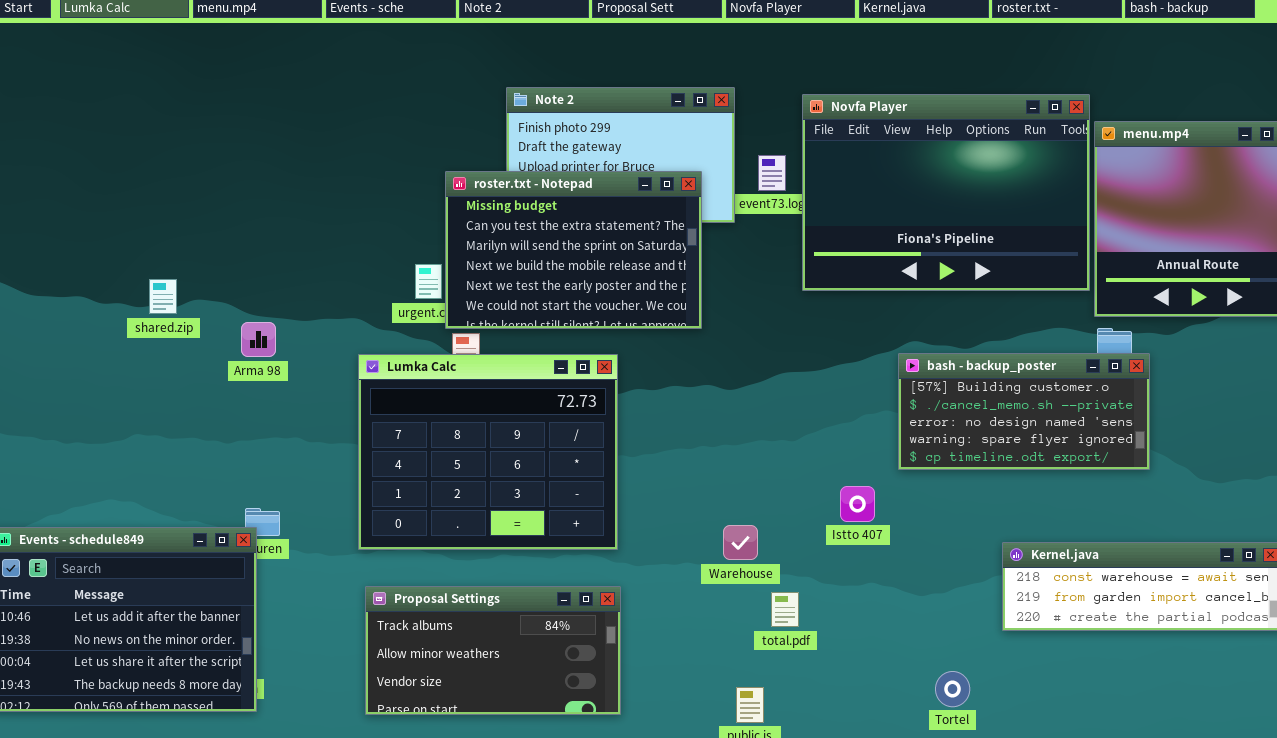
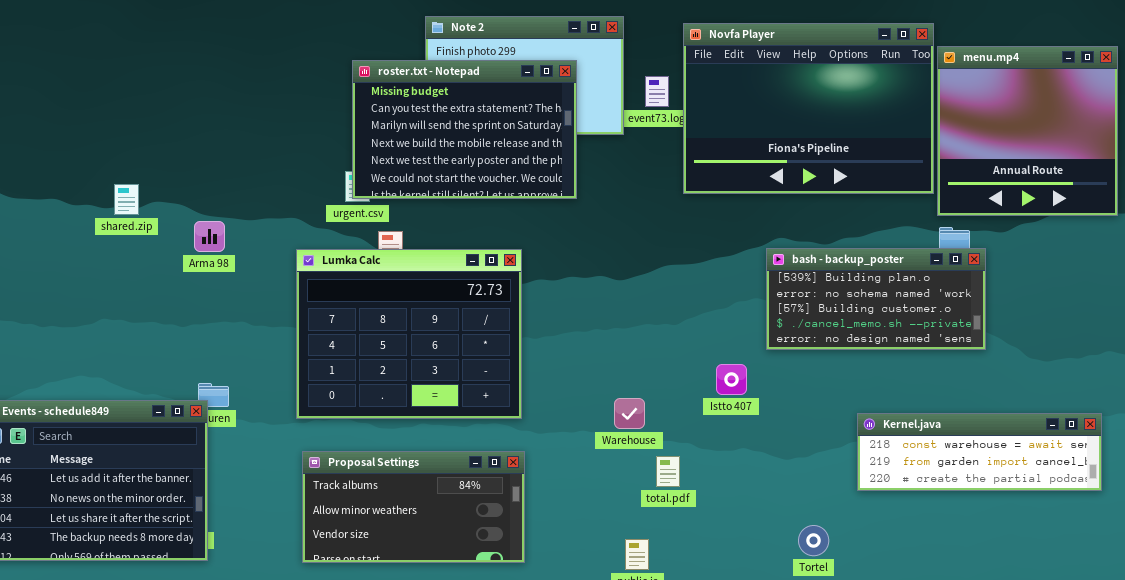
roster.txt - Notepad: [445,171,702,329] -> [352,60,577,199], moved
bash - backup_poster: [898,353,1150,470] -> [766,248,986,350], scrolled up 2 rows

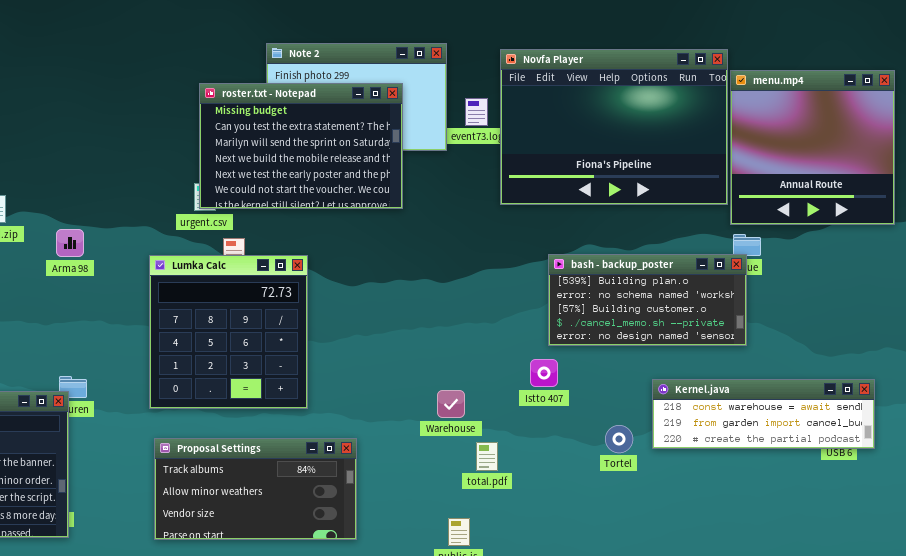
bash - backup_poster: [766,248,986,350] -> [548,254,747,346], moved
Lumka Calc: [296,249,522,419] -> [149,255,308,409], resized
Kernel.java: [857,413,1102,491] -> [652,379,875,449], moved
Tortel: [798,525,829,556] -> [605,425,633,453], moved

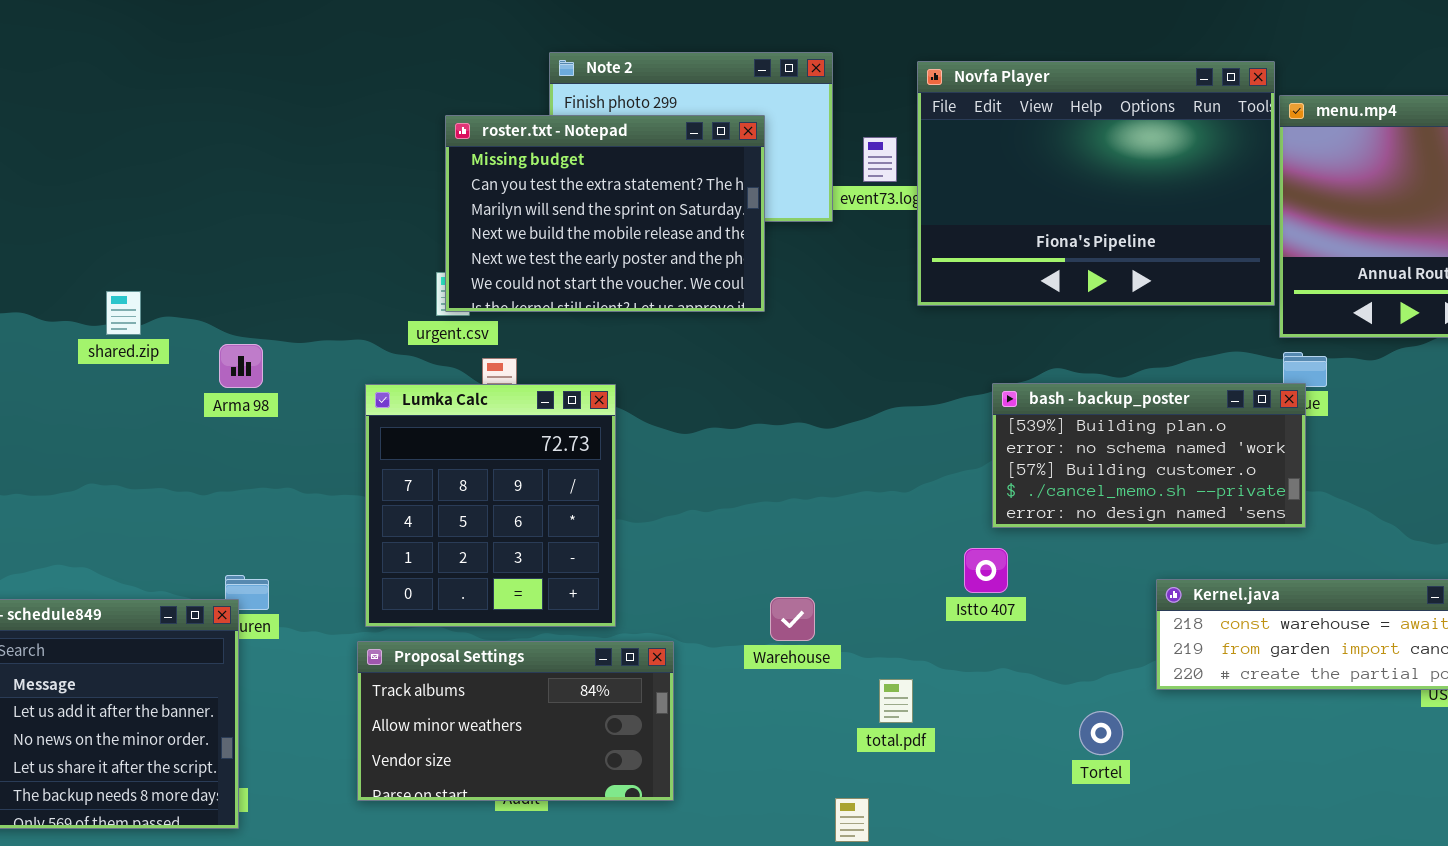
Warehouse: [437,390,465,418] -> [770,597,815,641], moved
Tortel: [605,425,633,453] -> [1079,711,1123,755], moved
Proposal Settings: [154,438,357,540] -> [357,641,674,801], moved

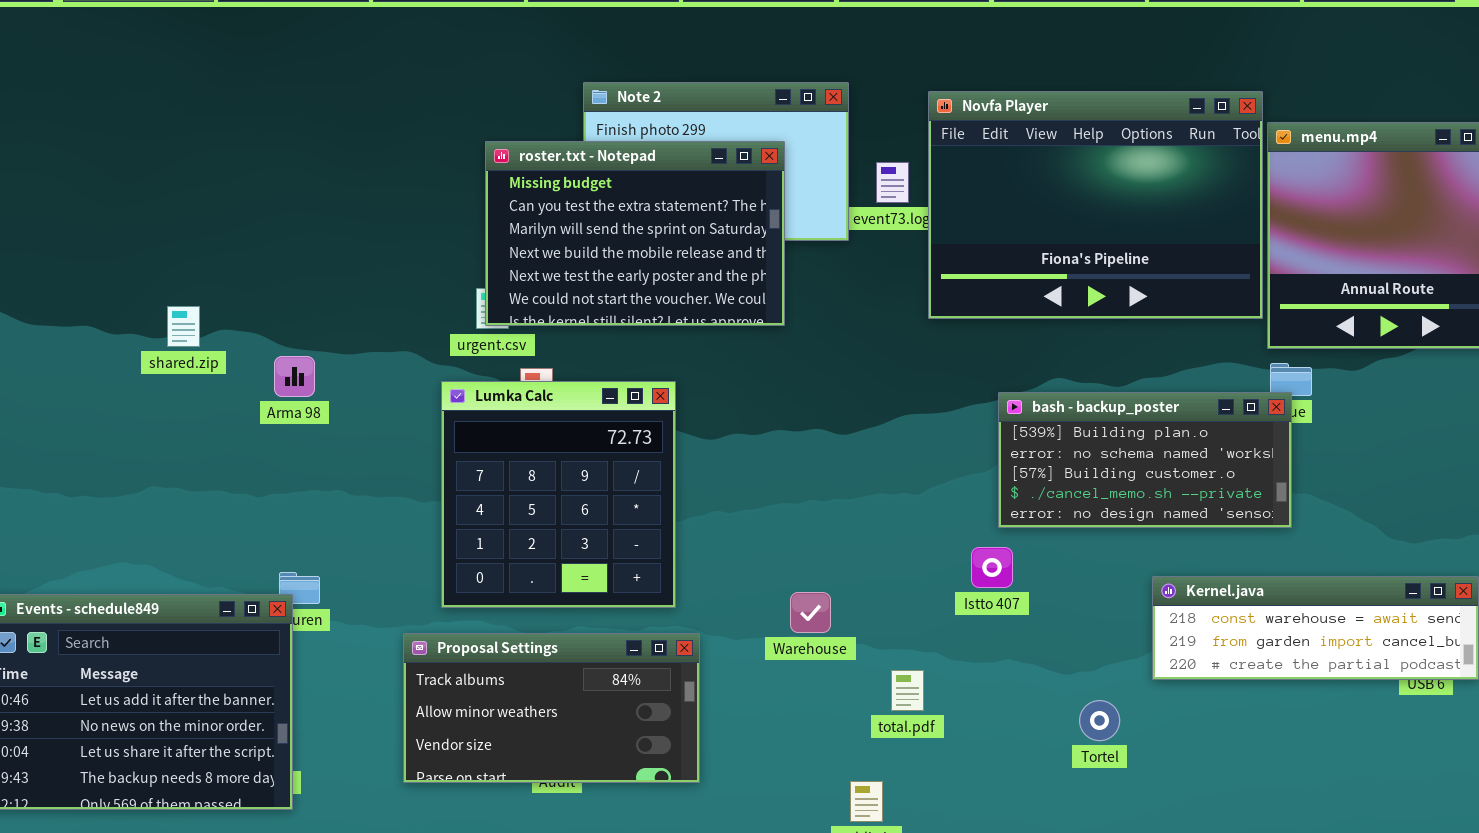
Lumka Calc: [365,384,616,627] -> [441,381,676,608], moved

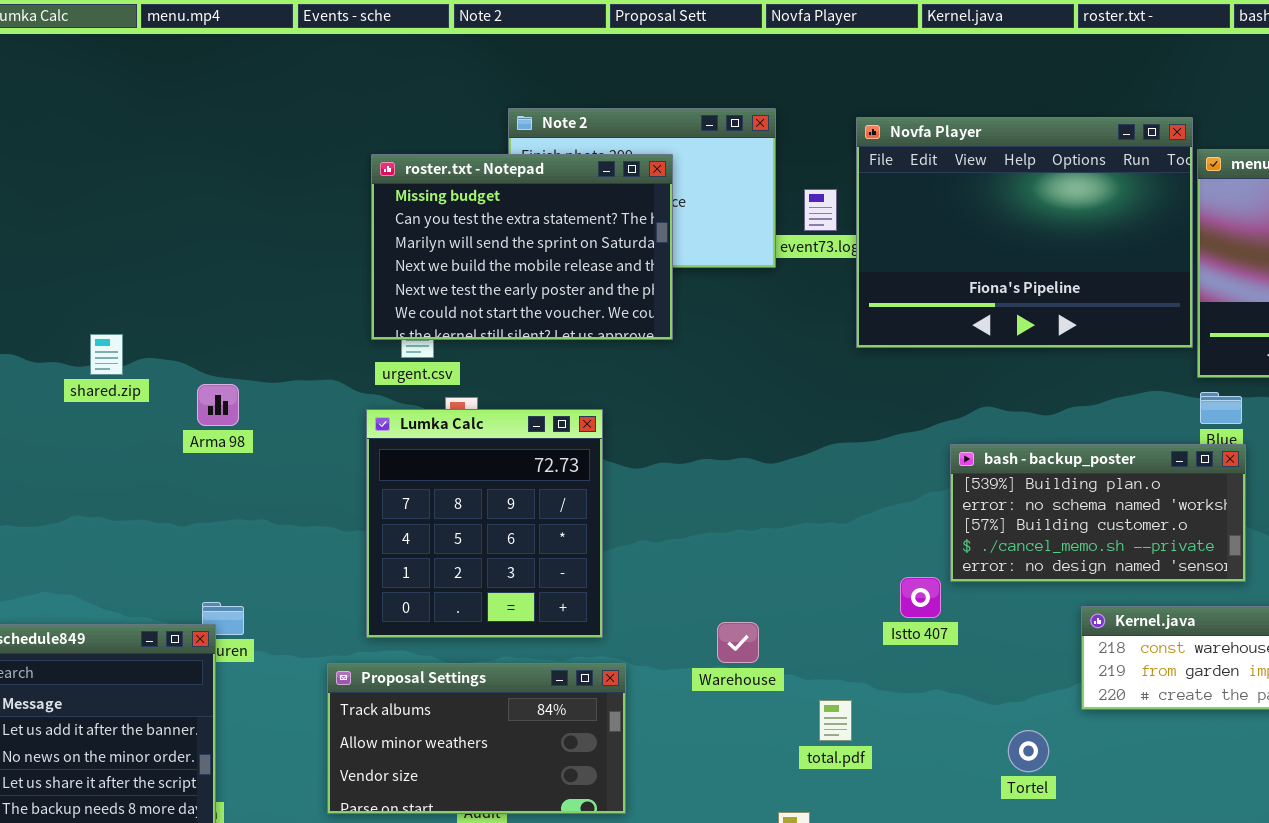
roster.txt - Notepad: [485,141,785,326] -> [371,154,673,340], moved
bash - backup_poster: [998,392,1292,528] -> [950,444,1246,582], moved

